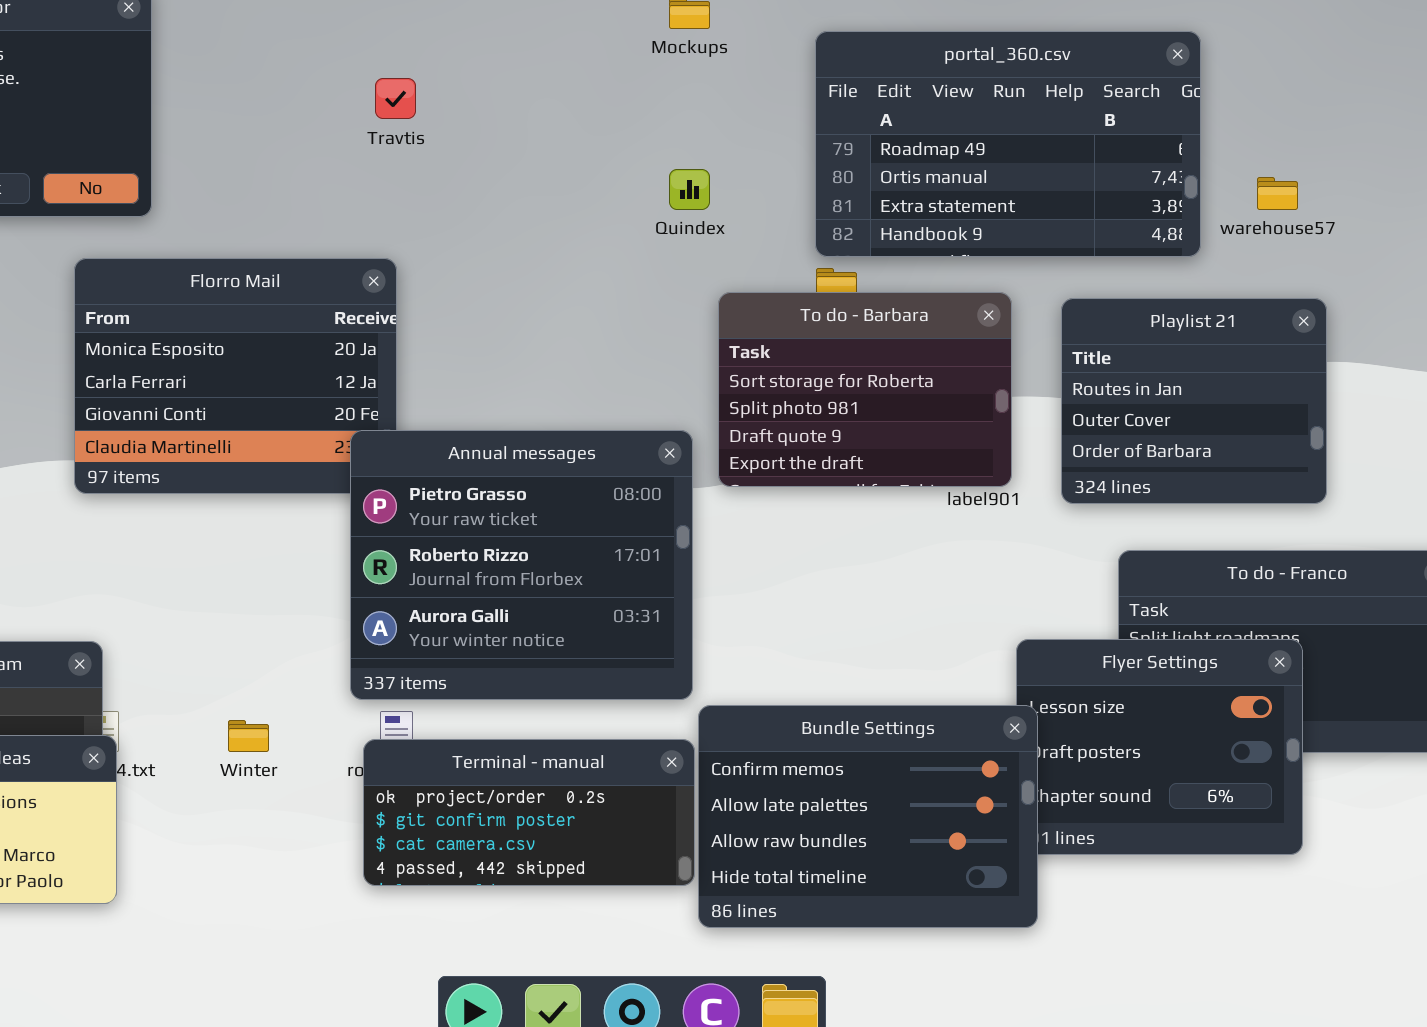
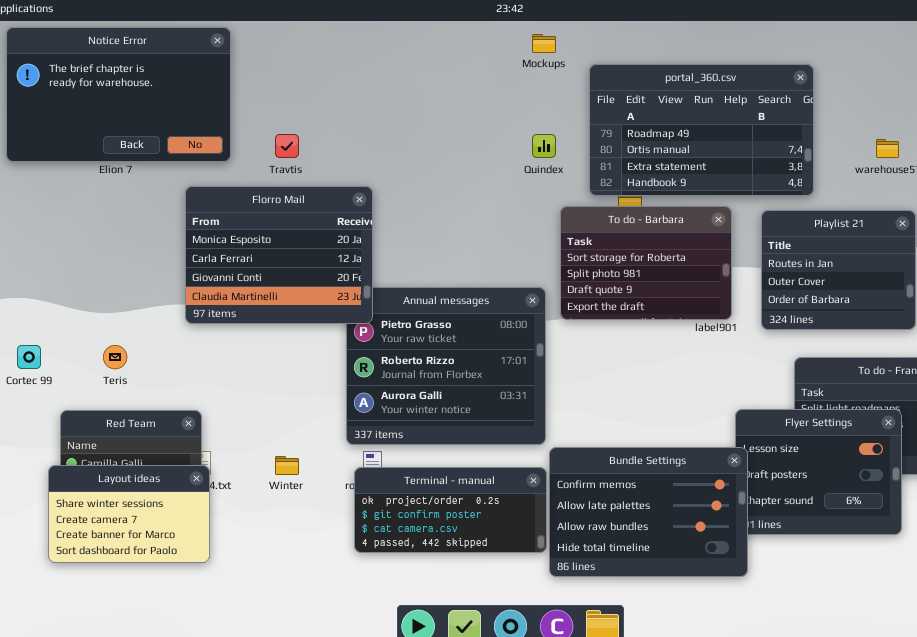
portal_360.csv: [815,31,1201,257] -> [589,64,814,196], moved
Travtis: [375,78,416,119] -> [275,134,299,158], moved
Florro Mail: [74,258,397,494] -> [185,186,373,324], raised

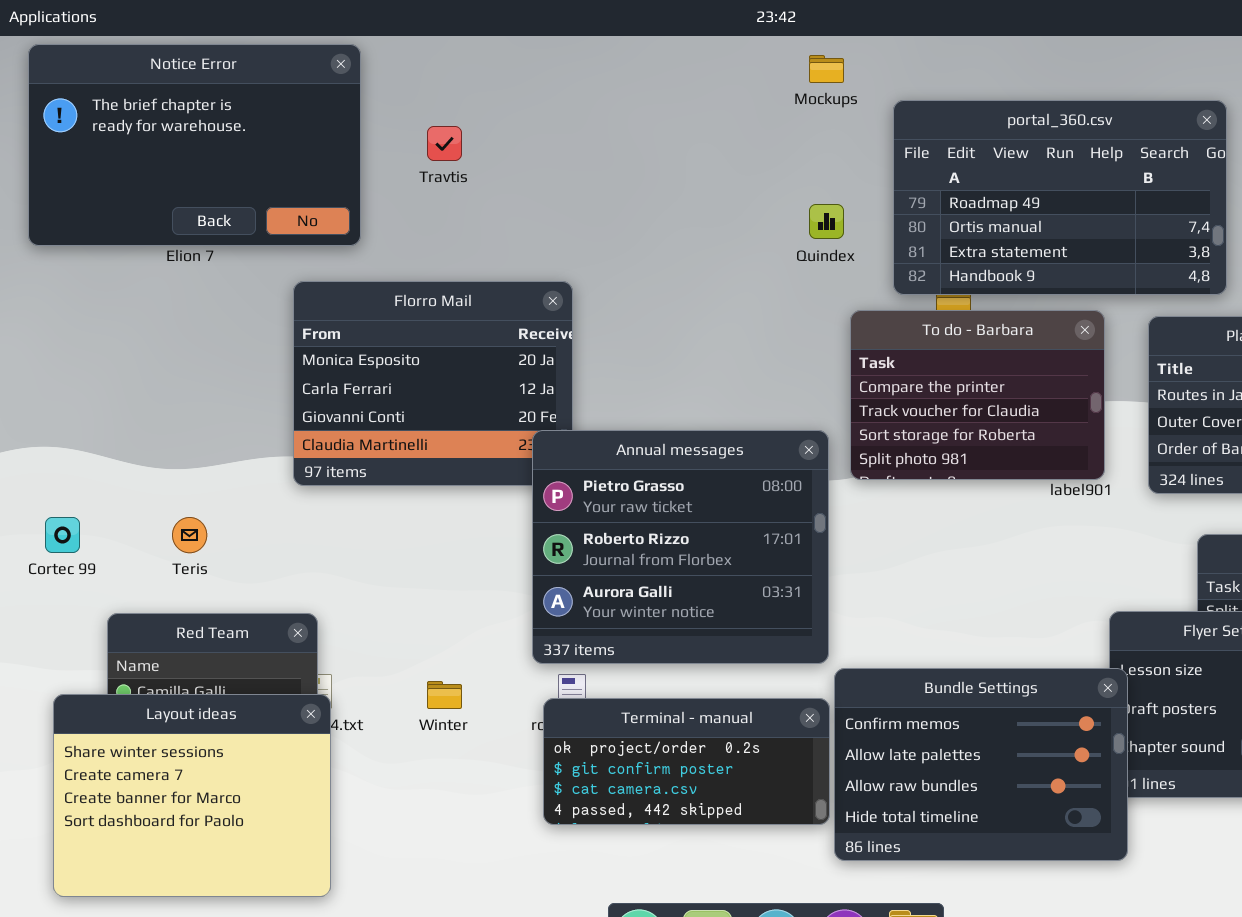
Travtis: [275,134,299,158] -> [427,126,462,161], moved
To do - Barbara: [560,206,732,320] -> [850,310,1105,480], scrolled up 2 rows
Annual messages: [346,287,546,445] -> [532,430,829,664], raised
Layout ideas: [48,465,210,563] -> [53,694,331,897], resized

